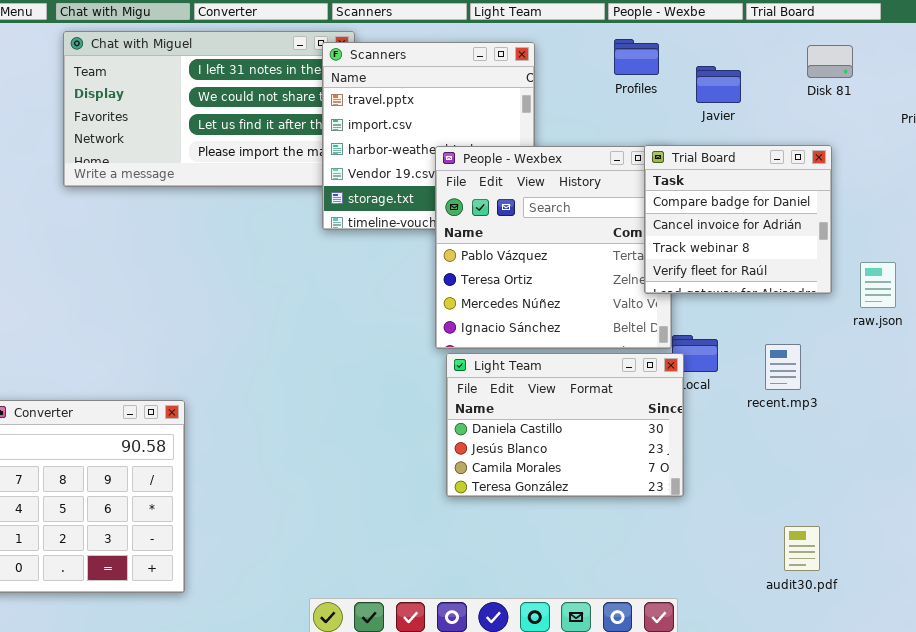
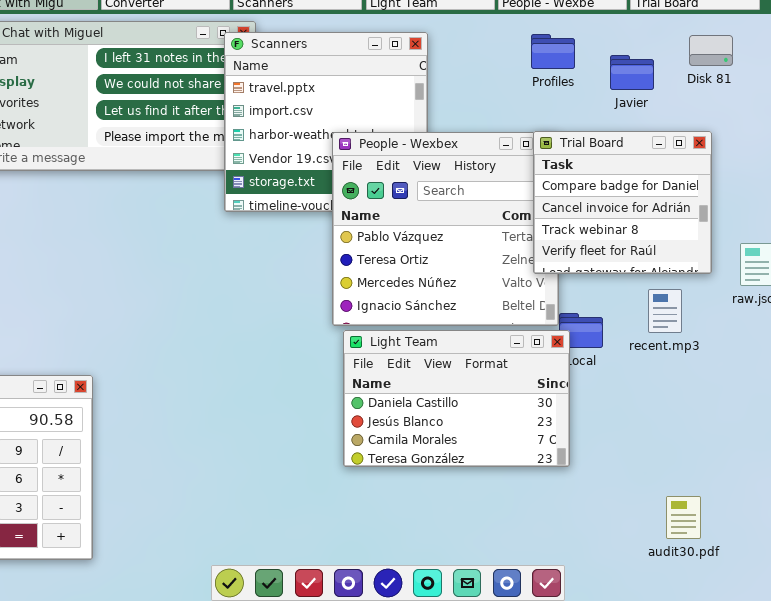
Profiles: [614,39,659,75] -> [531,34,575,69], moved
Javier: [696,66,741,103] -> [610,55,654,90], moved
recent.mp3: [765,344,801,390] -> [648,289,682,333], moved

